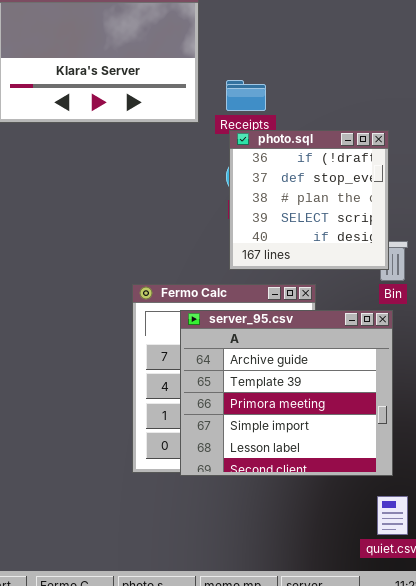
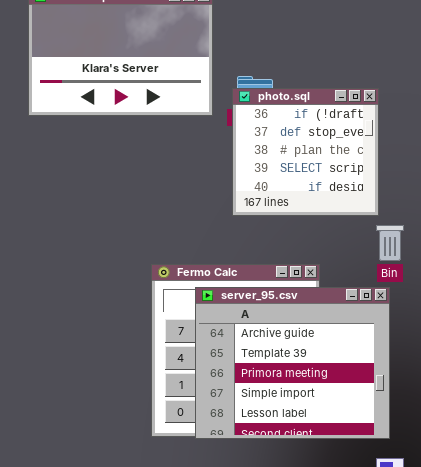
photo.sql: [229,130,389,270] -> [232,88,379,216], moved

